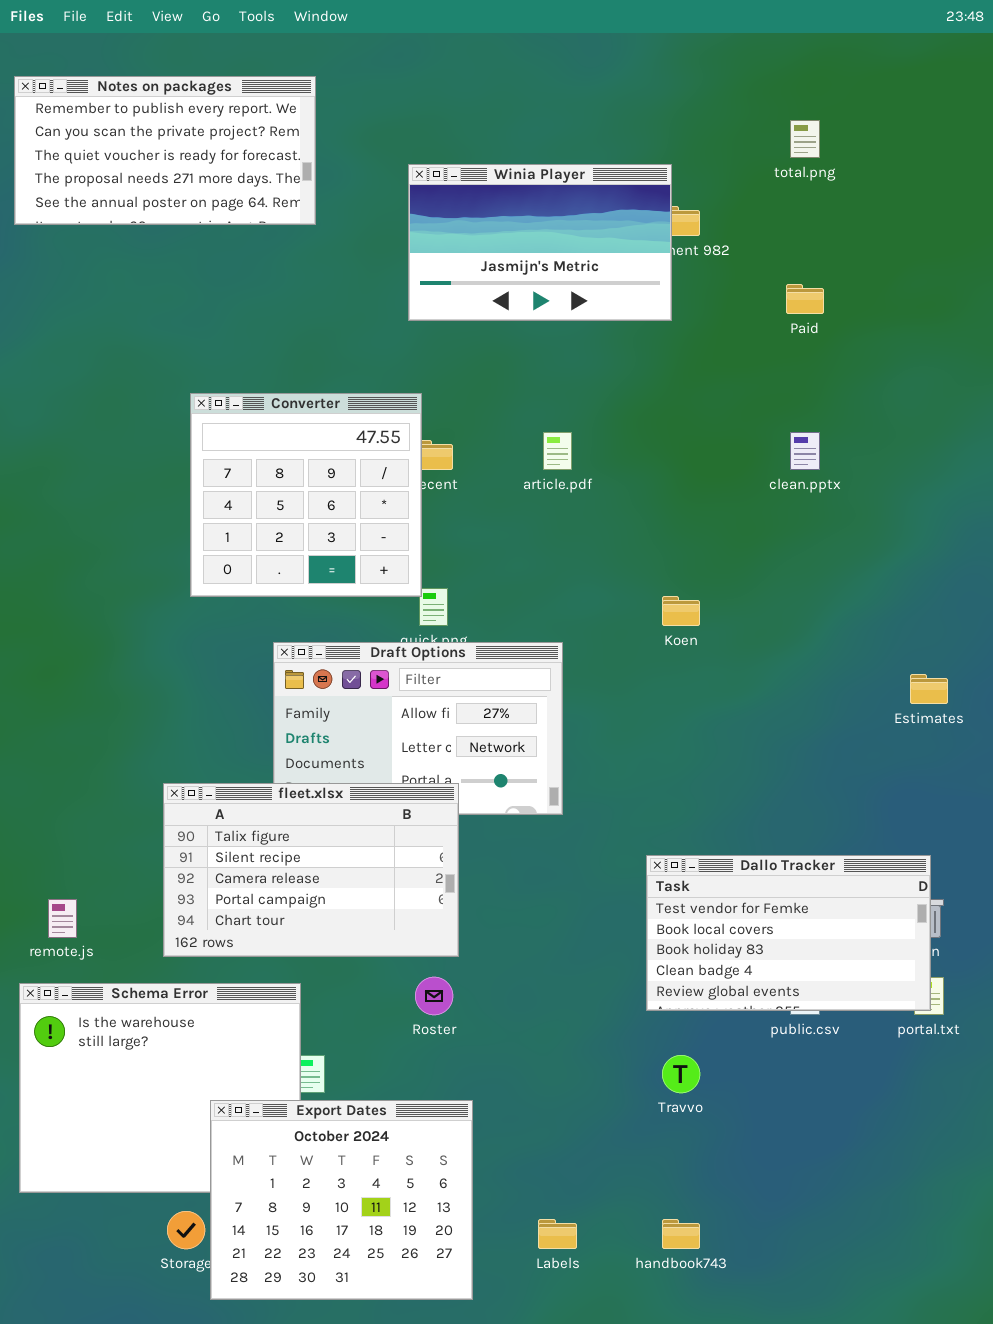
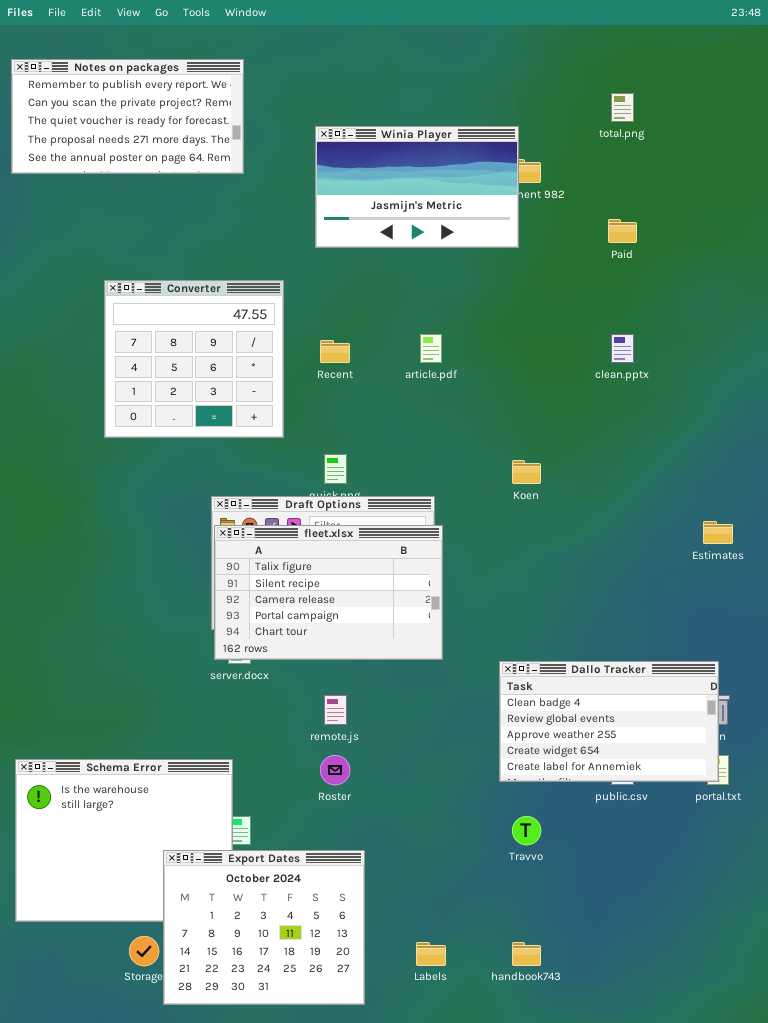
Converter: [190,393,422,597] -> [104,280,284,438], moved
fleet.xlsx: [163,783,459,957] -> [214,525,443,660], moved
Dallo Tracker: [646,855,931,1011] -> [499,661,719,782], scrolled down 3 rows
remote.js: [48,899,77,938] -> [324,695,347,725], moved

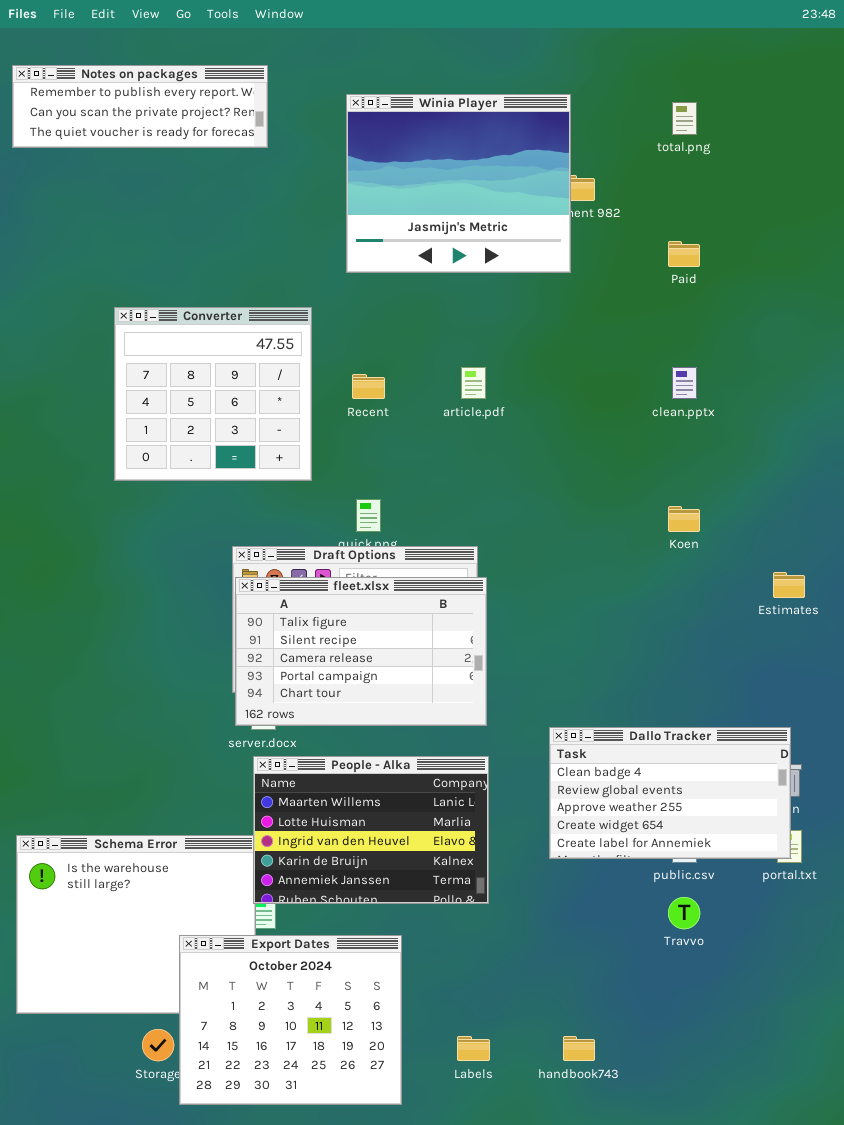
Notes on packages: [11,59,244,174] -> [12,65,268,148], resized
Winia Player: [315,126,519,248] -> [346,94,571,273], resized
Koen: [512,460,541,484] -> [668,506,700,532], moved
People - Alka: none -> [253,756,489,904], opened
Travvo: [512,816,541,845] -> [668,897,700,929], moved

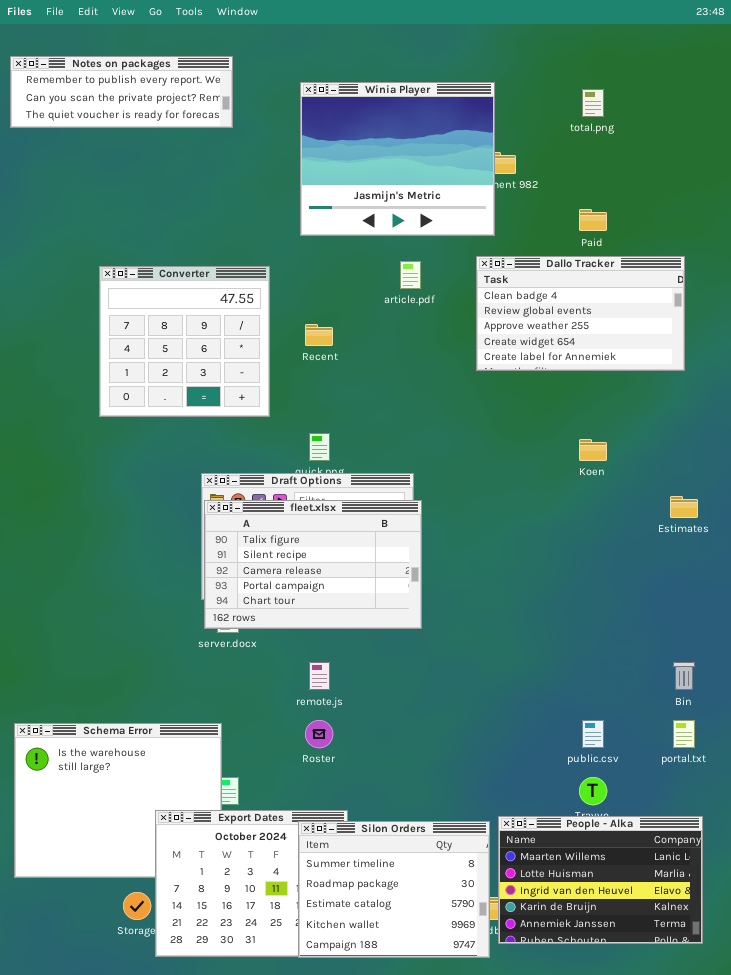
article.pdf: [461,367,486,399] -> [400,261,421,289], moved
Dallo Tracker: [549,727,791,859] -> [476,256,685,371], moved
People - Alka: [253,756,489,904] -> [498,816,703,944], moved
Silon Orders: none -> [298,821,490,958], opened

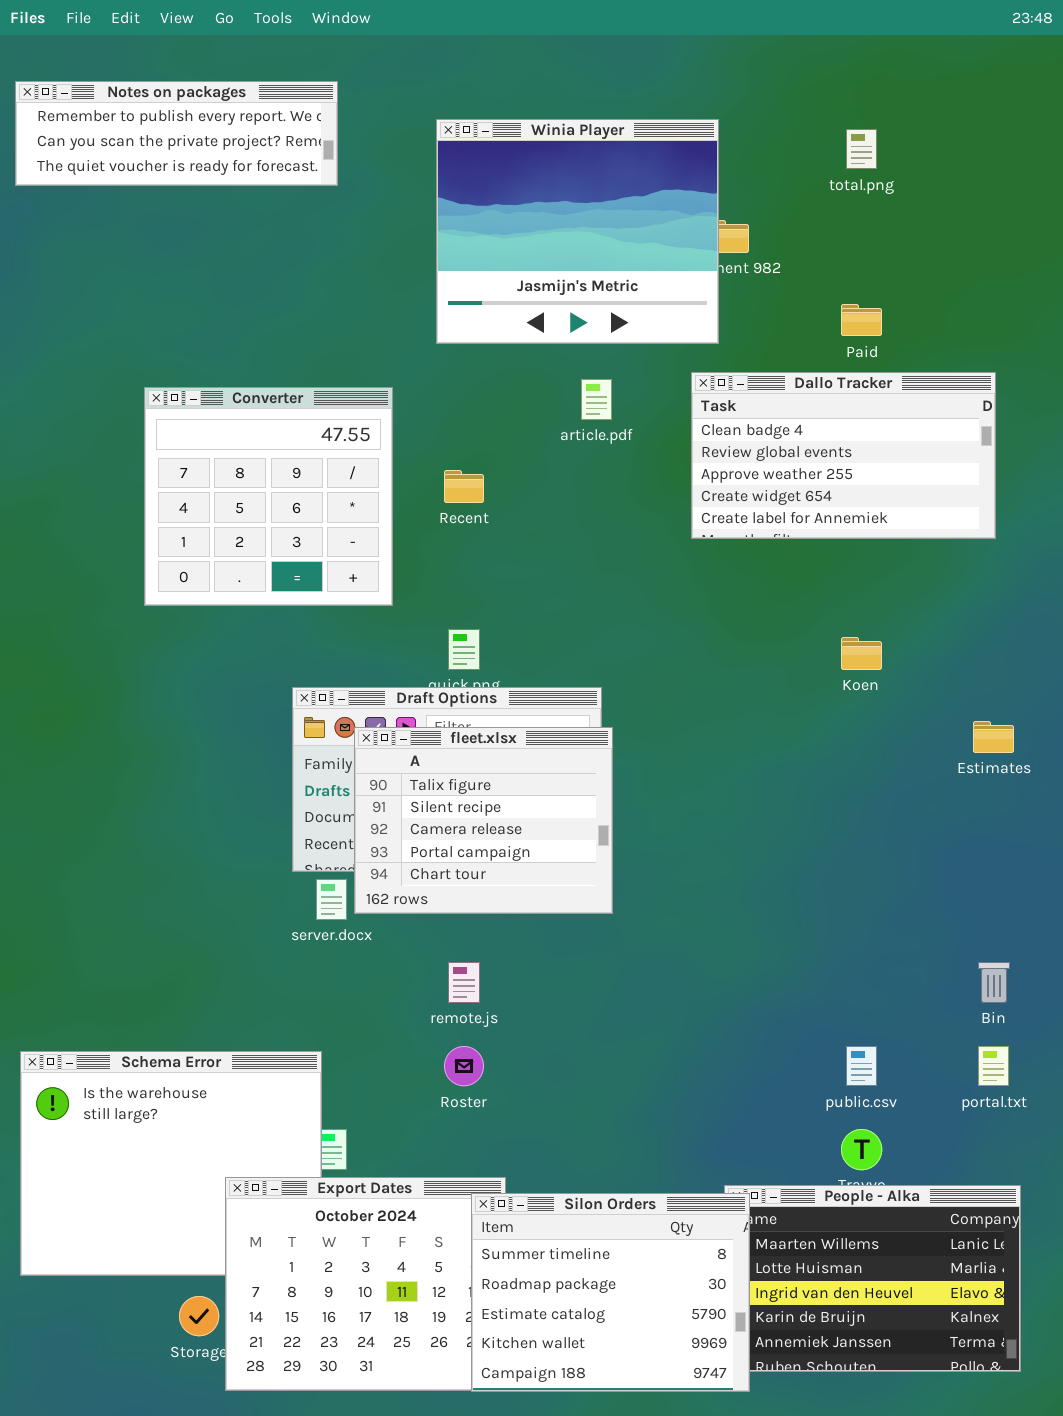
fleet.xlsx: [204,500,422,629] -> [354,727,613,914], resized
Silon Orders: [298,821,490,958] -> [471,1193,750,1392], moved

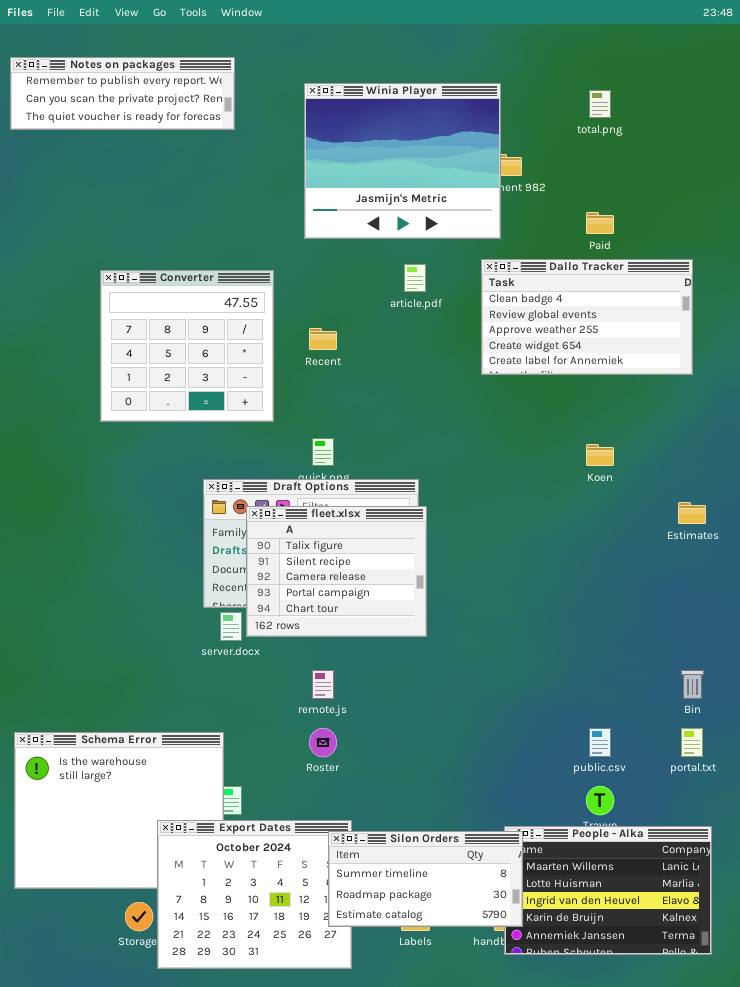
Silon Orders: [471,1193,750,1392] -> [328,831,523,927], resized

